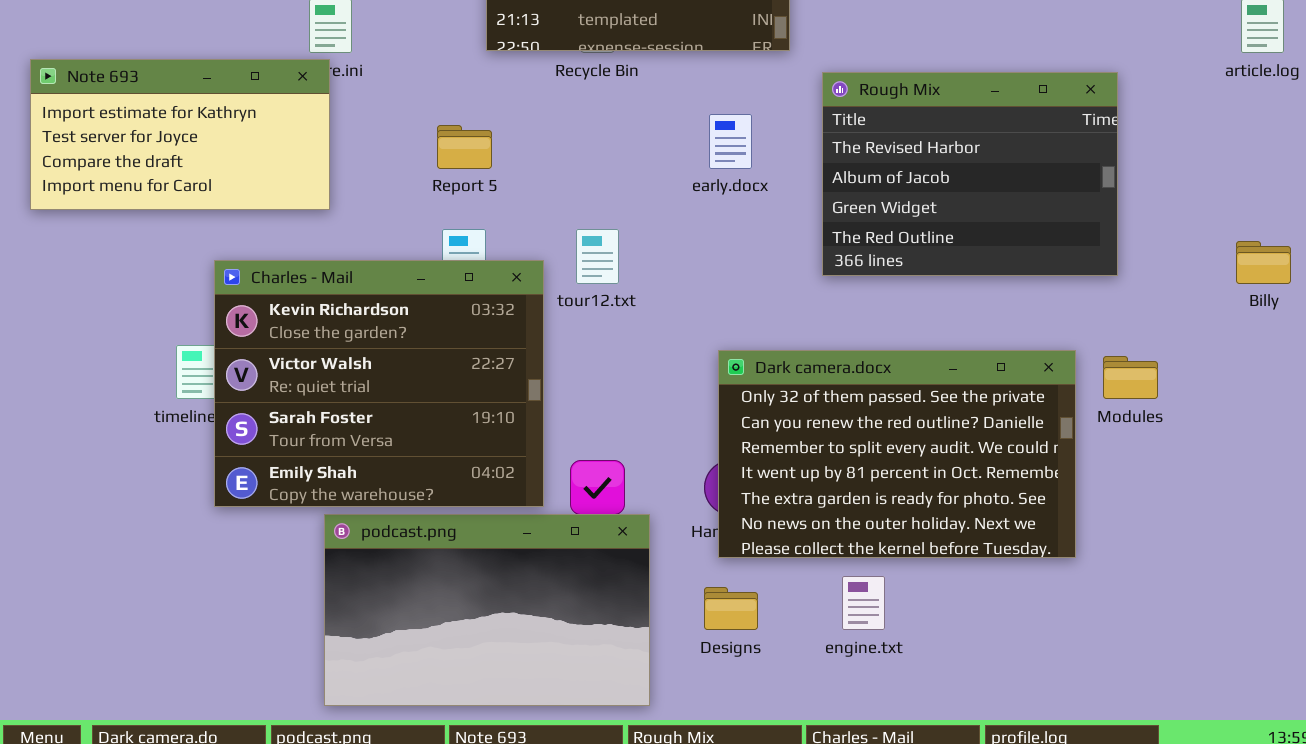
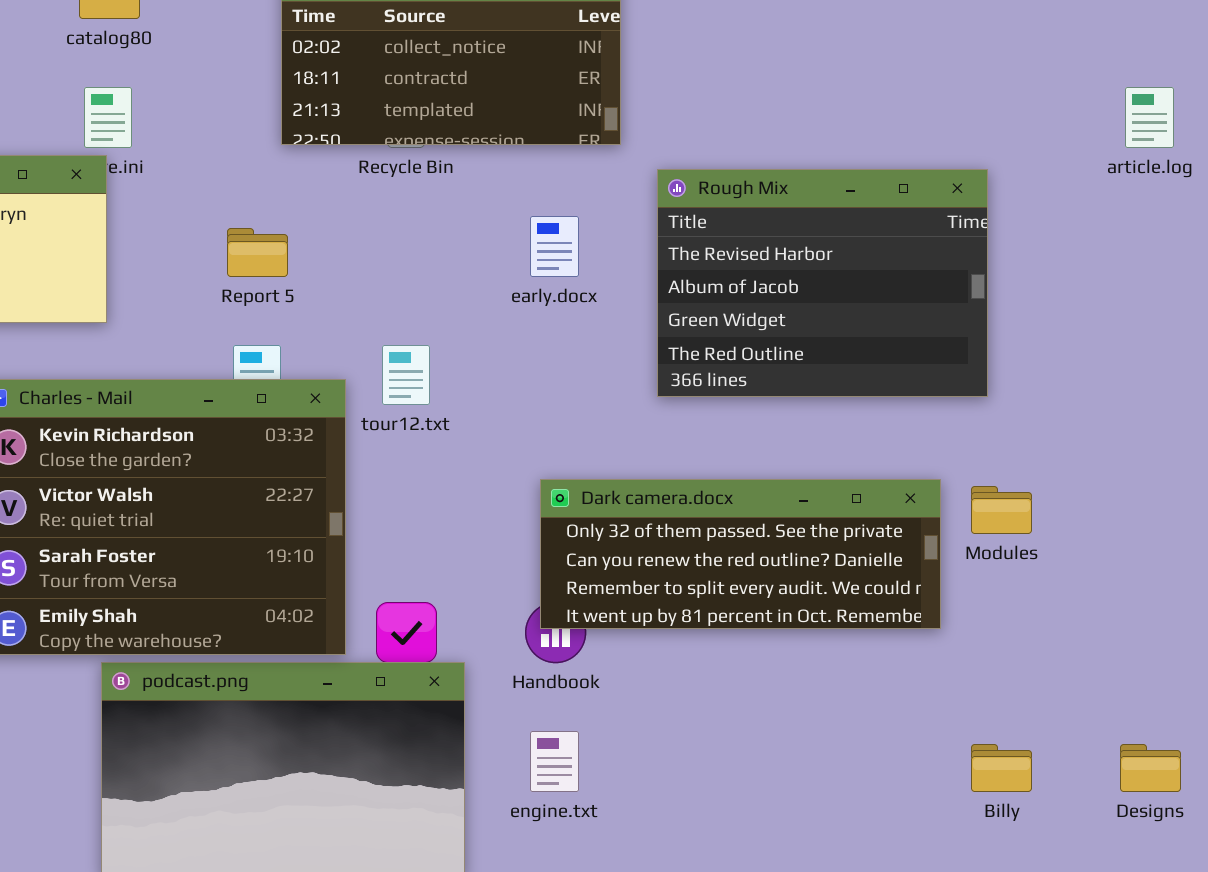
Billy: [1236,241,1291,284] -> [971,744,1032,792], moved
Dark camera.docx: [718,350,1076,558] -> [540,479,941,629], resized
engine.txt: [842,576,885,630] -> [530,731,579,792], moved
Designs: [704,587,758,630] -> [1120,744,1181,792], moved

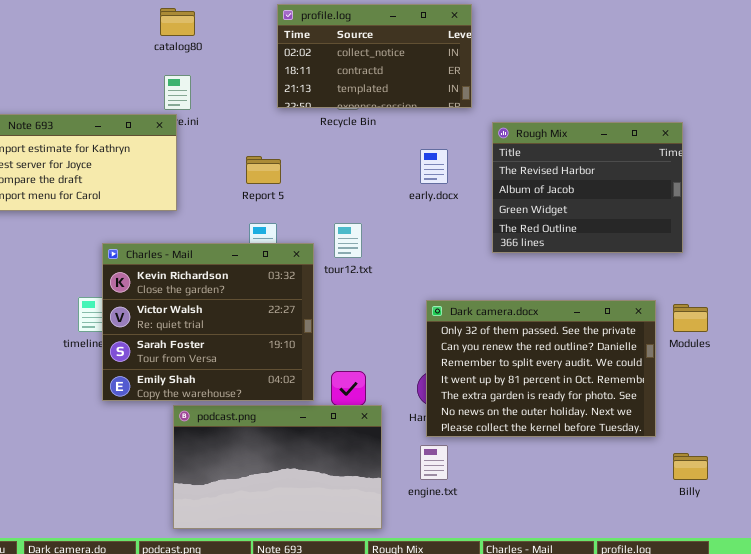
Dark camera.docx: [540,479,941,629] -> [426,300,656,437], resized

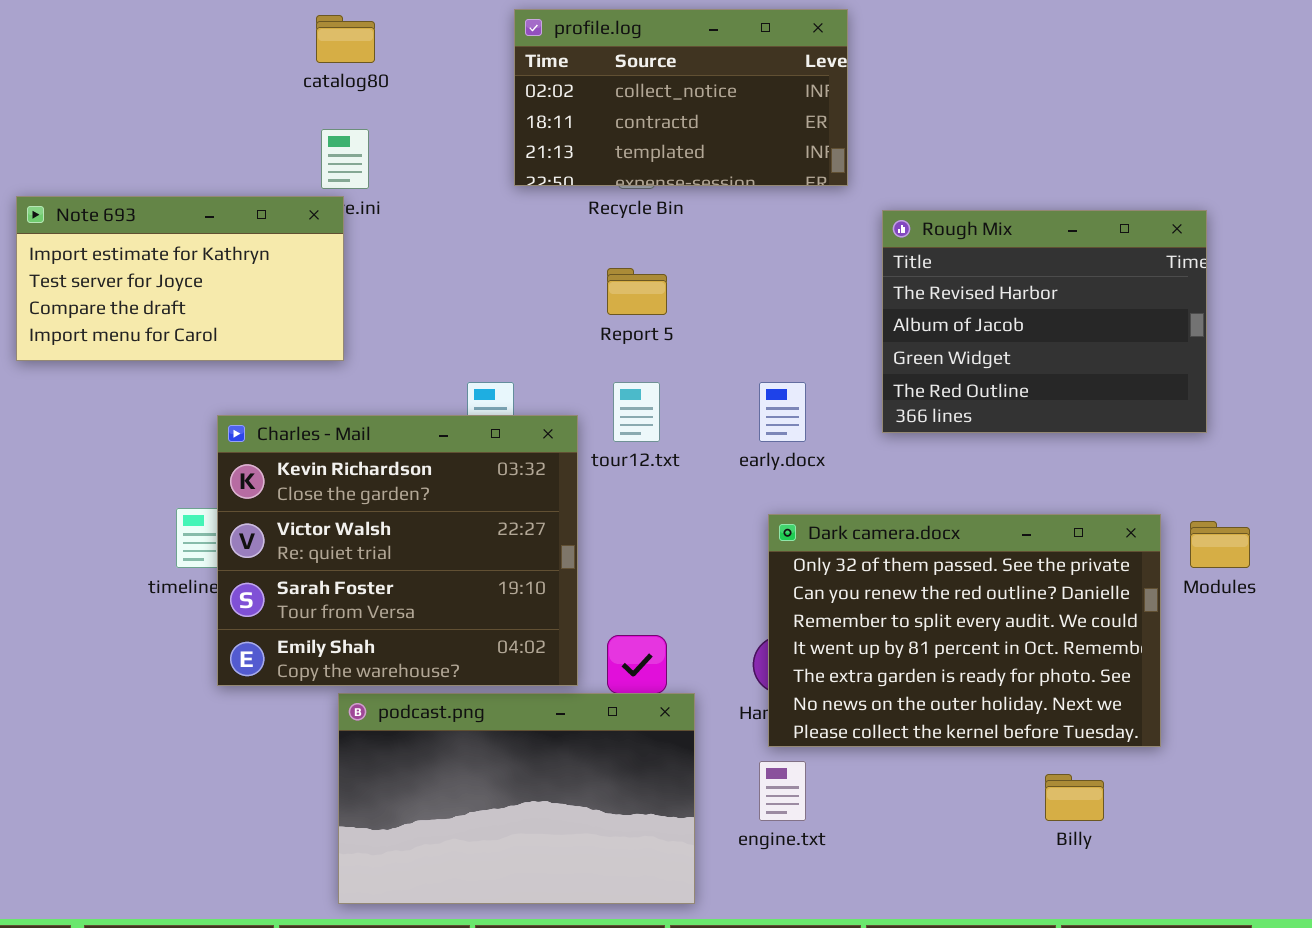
early.docx: [420,149,448,184] -> [759,382,806,442], moved
Report 5: [246,156,281,184] -> [607,268,667,315], moved
Billy: [673,453,708,480] -> [1045,774,1104,821], moved

